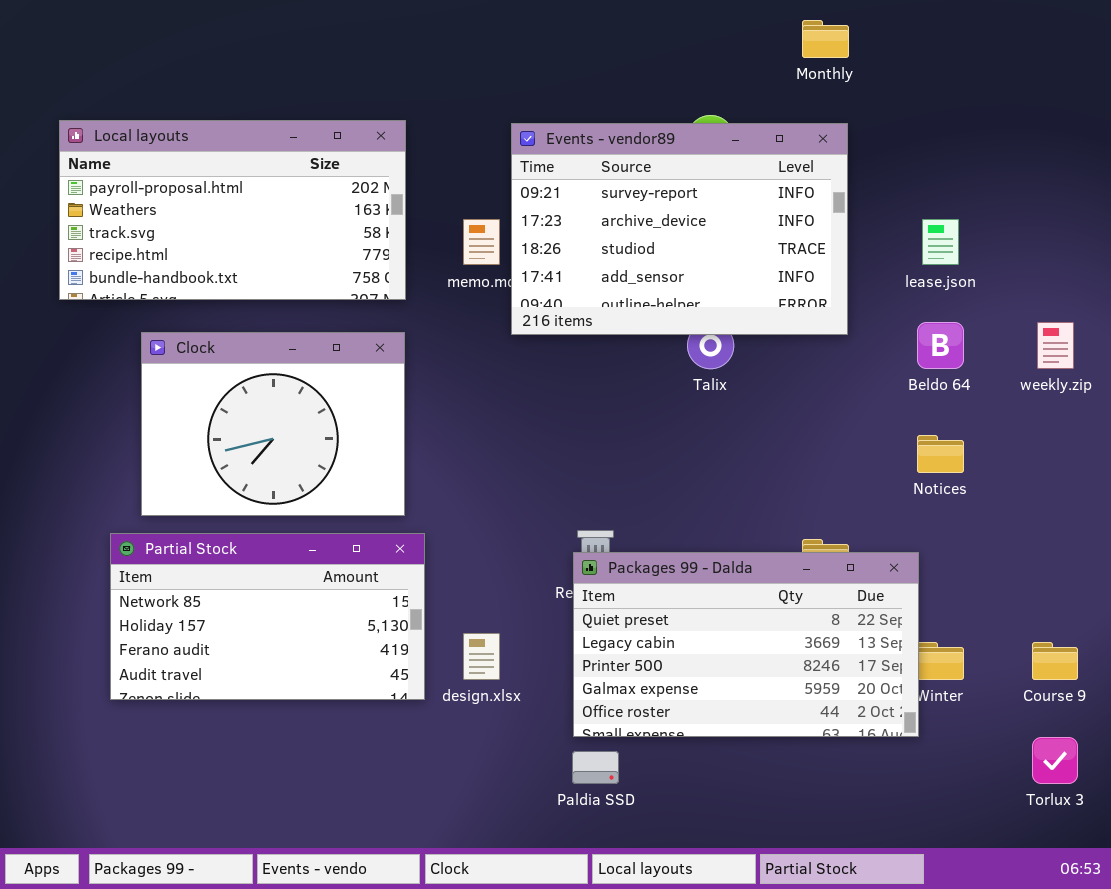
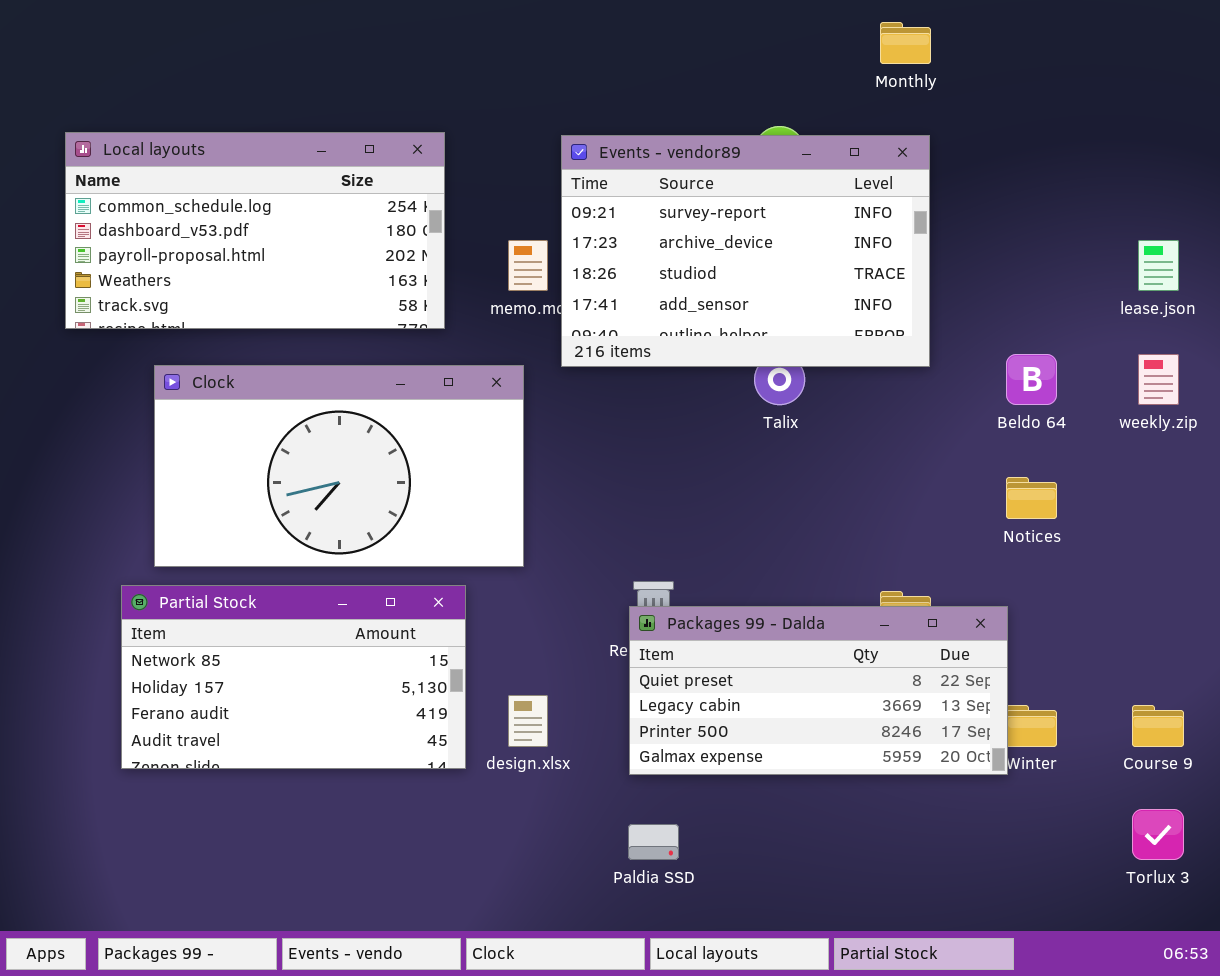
Local layouts: [59,120,406,300] -> [65,132,445,329], scrolled up 2 rows
lease.json: [922,219,959,265] -> [1138,240,1179,291], moved
Clock: [141,332,405,516] -> [154,365,524,567], resized
Packages 99 - Dalda: [573,552,919,737] -> [629,606,1008,775], resized

